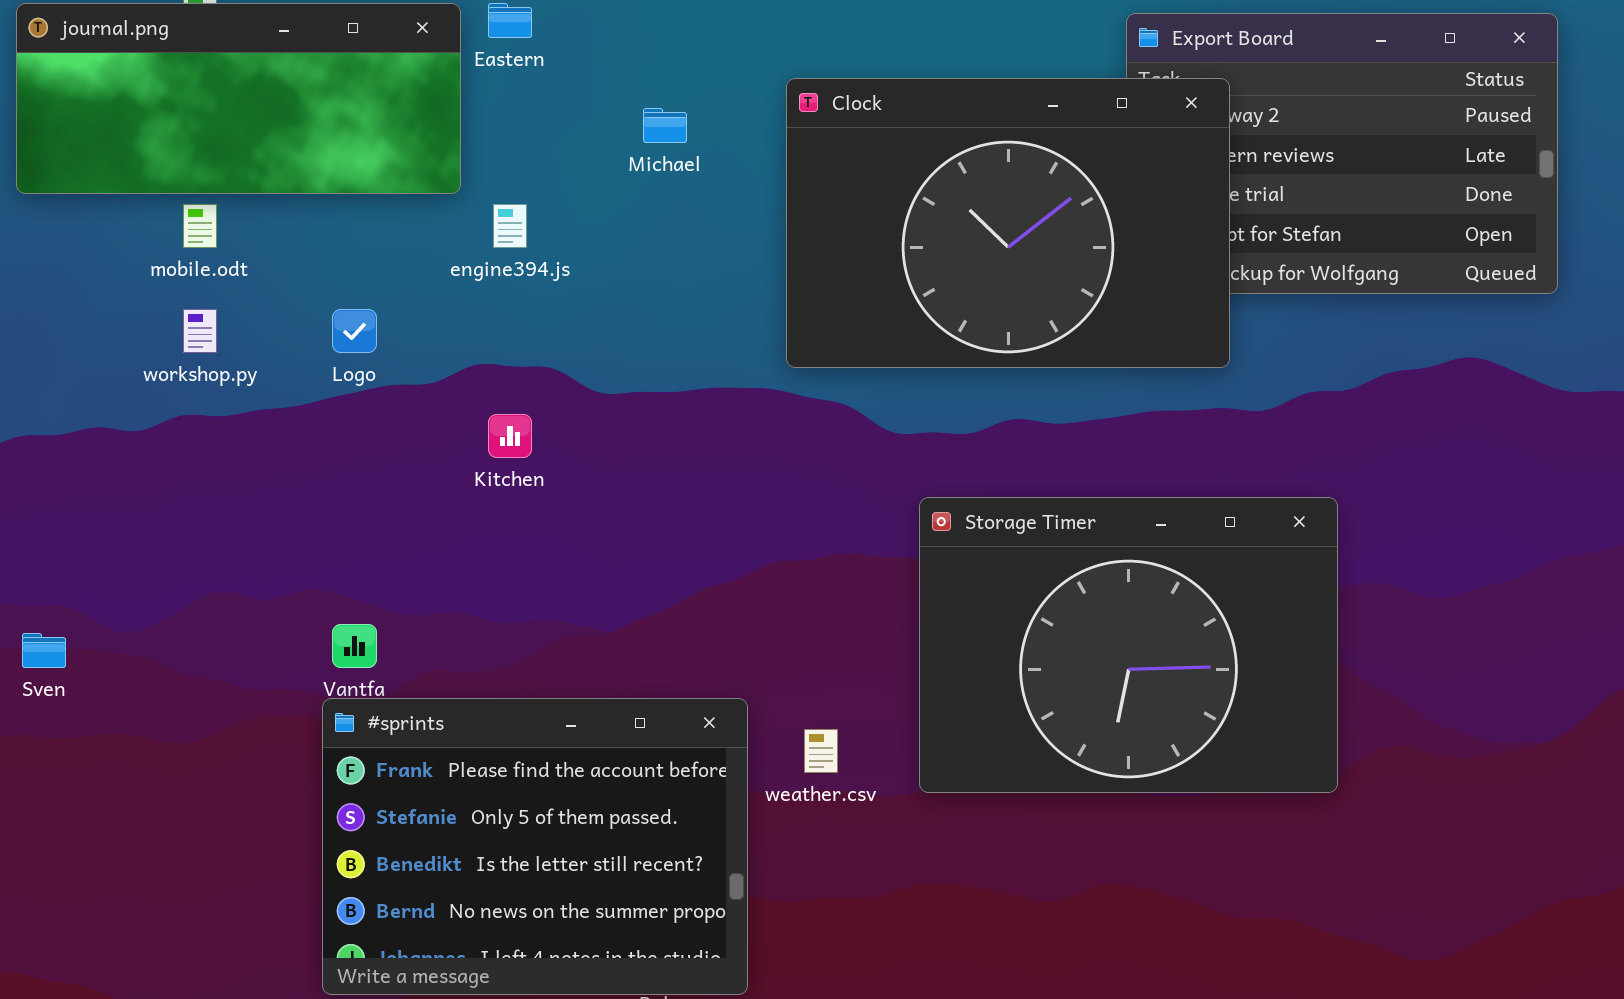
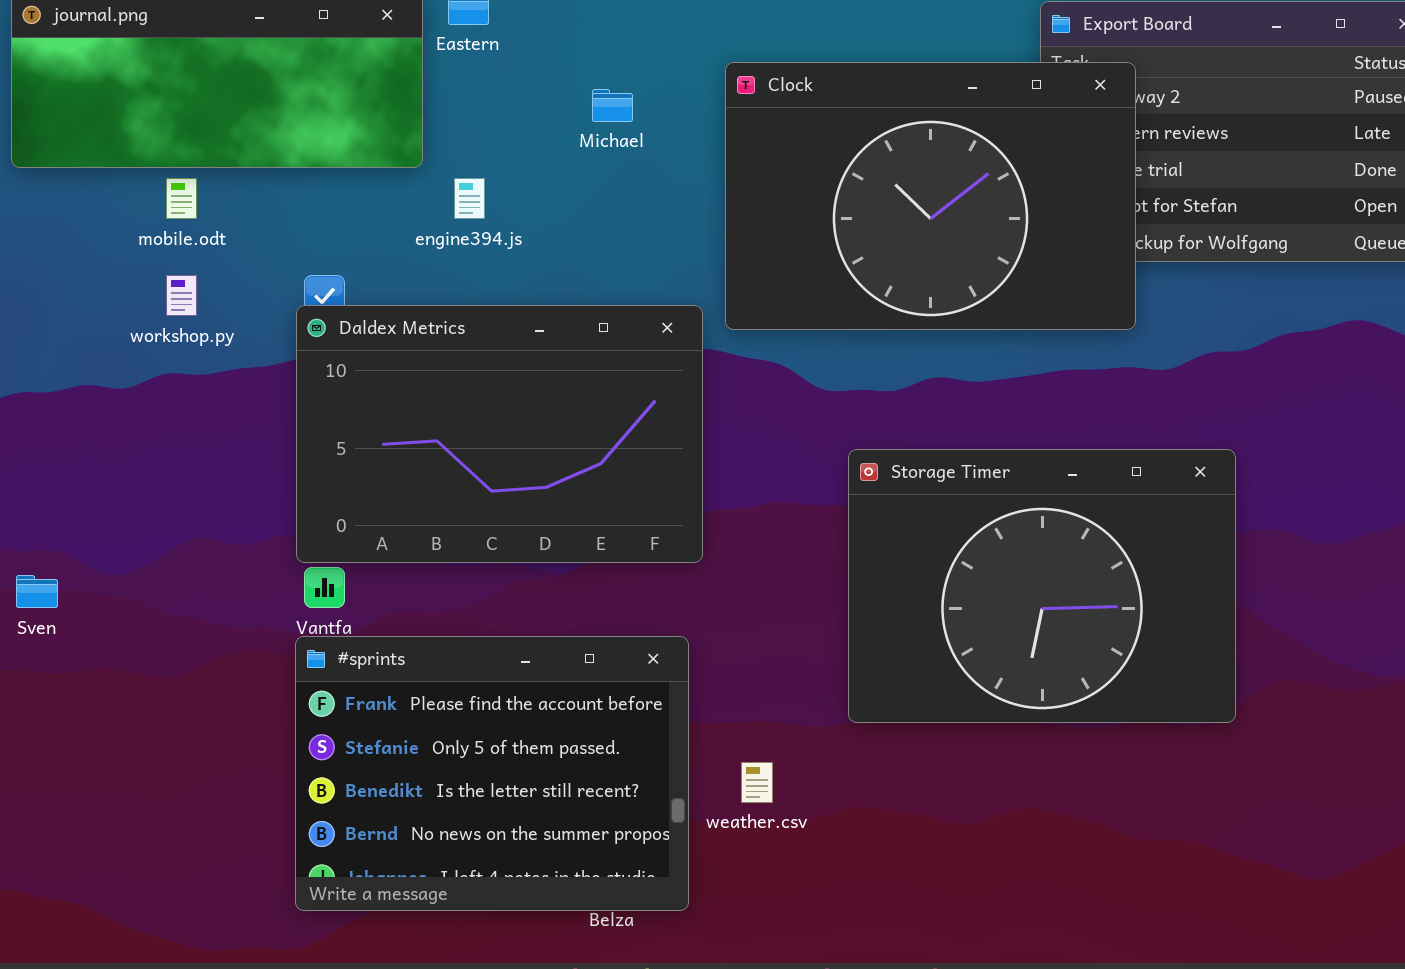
Daldex Metrics: none -> [296,305,703,563], opened
weather.csv: [804,729,838,773] -> [741,762,773,803], moved

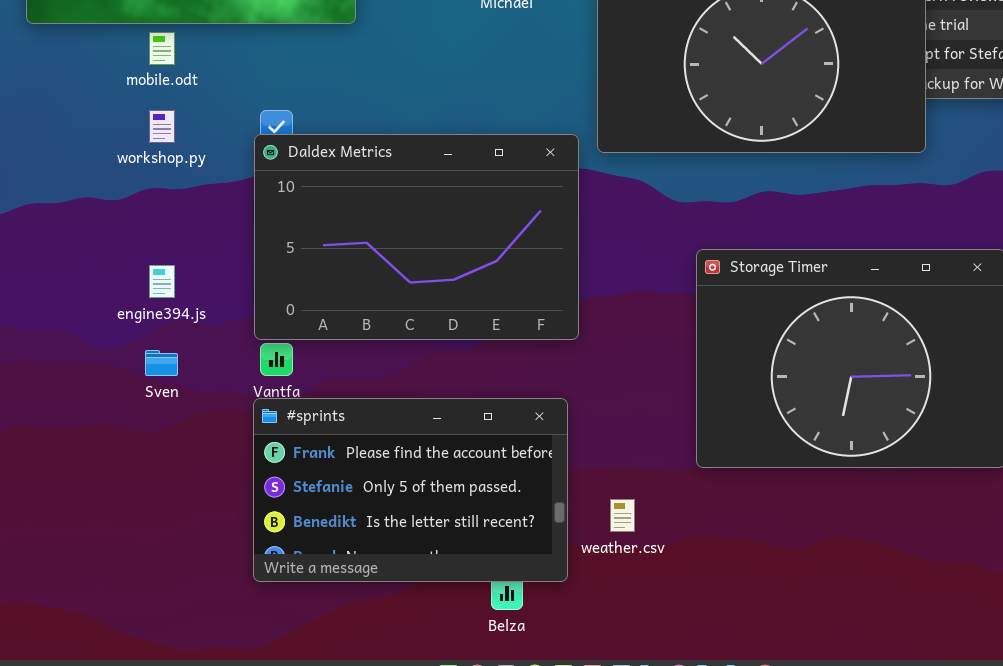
engine394.js: [454,178,485,219] -> [149,265,175,298], moved
Sven: [16,575,58,608] -> [145,350,178,376], moved
#sprints: [295,636,689,911] -> [253,398,568,582], resized

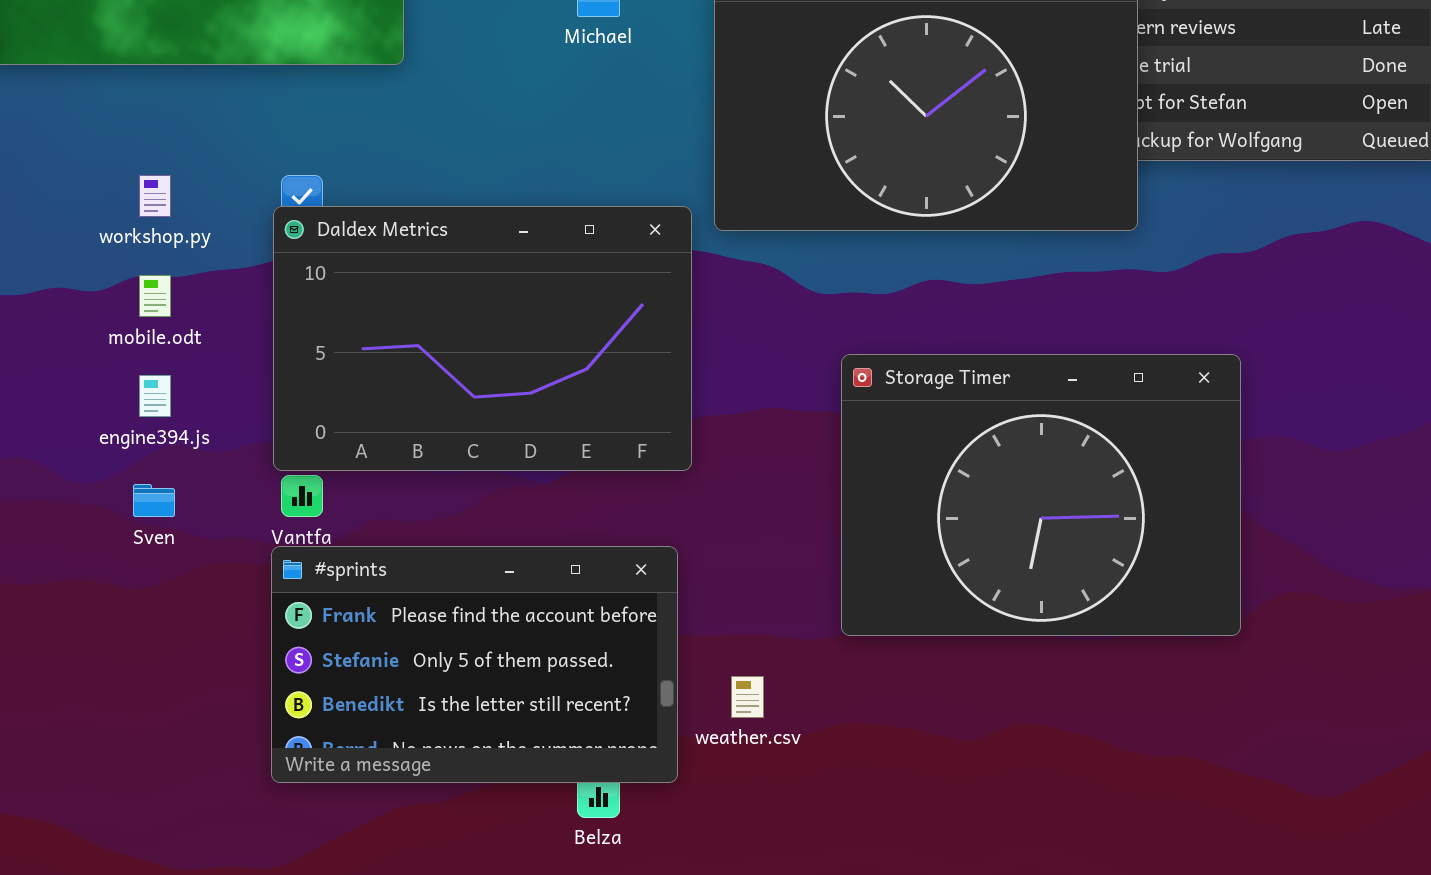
mobile.odt: [149,32,175,65] -> [139,275,171,317], moved

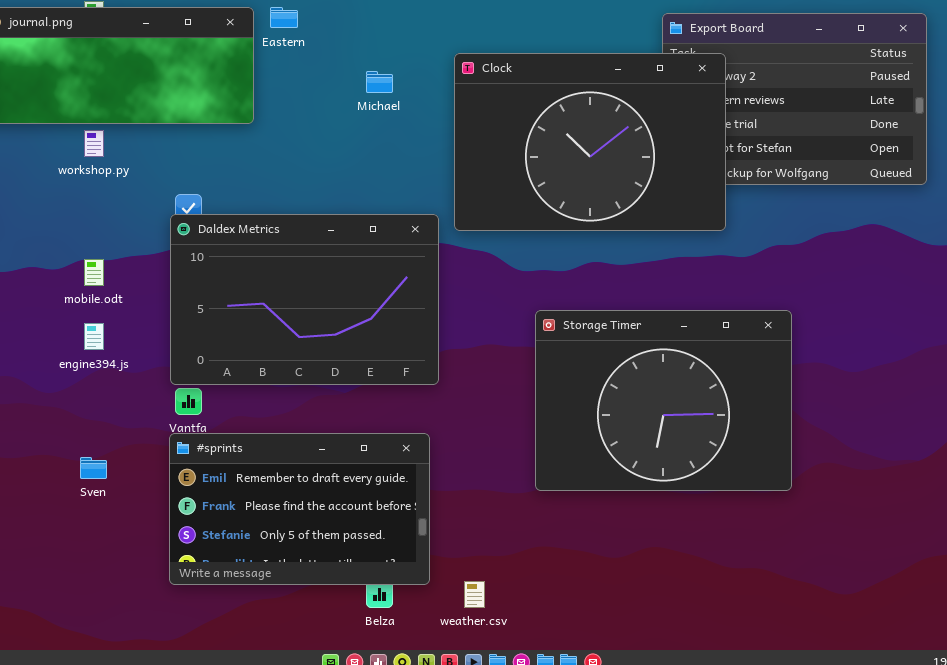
workshop.py: [139,175,171,217] -> [84,130,104,157], moved
Sven: [133,484,175,517] -> [80,457,107,479], moved
#sprints: [271,546,678,783] -> [169,433,430,585], scrolled up 1 row
weather.csv: [731,676,764,718] -> [464,581,485,608], moved

